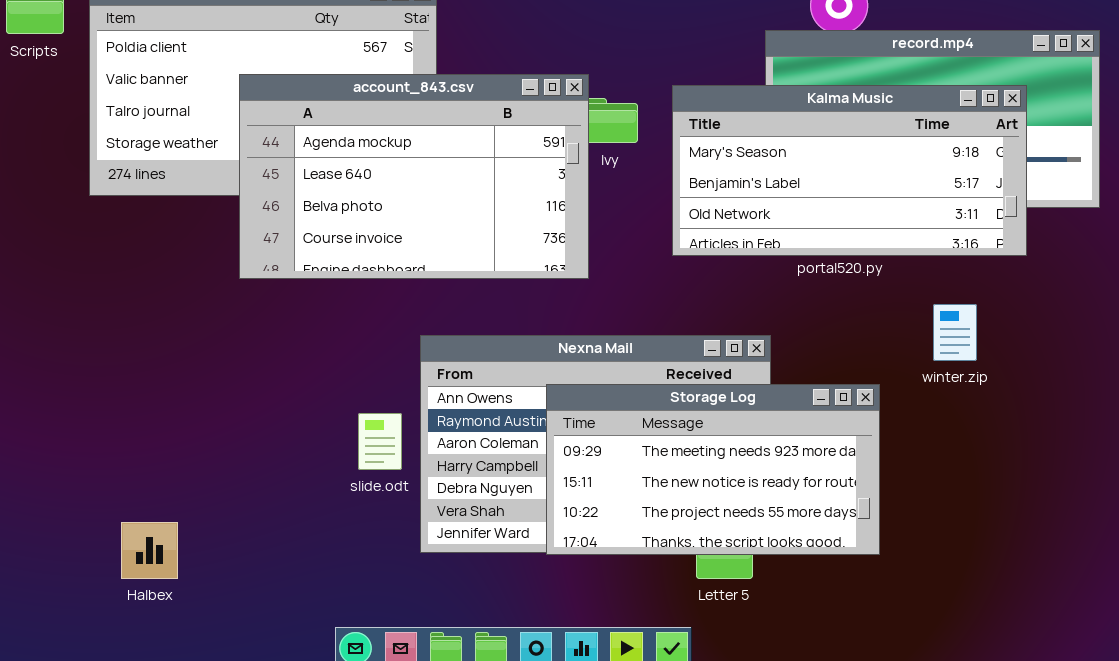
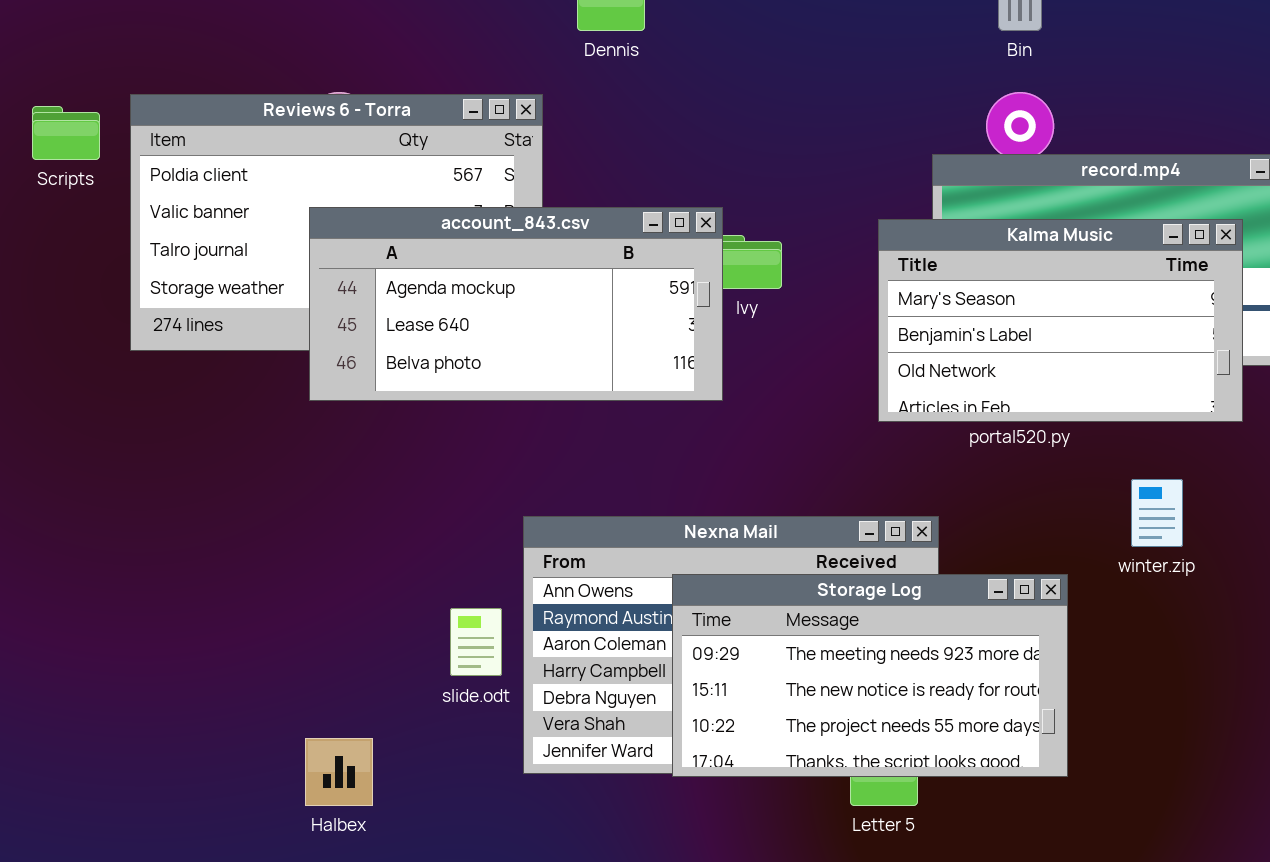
account_843.csv: [239,74,589,279] -> [309,207,723,401], resized
Kalma Music: [672,85,1027,256] -> [878,219,1243,422], resized
Halbex: [121,522,178,579] -> [305,738,373,806], moved

